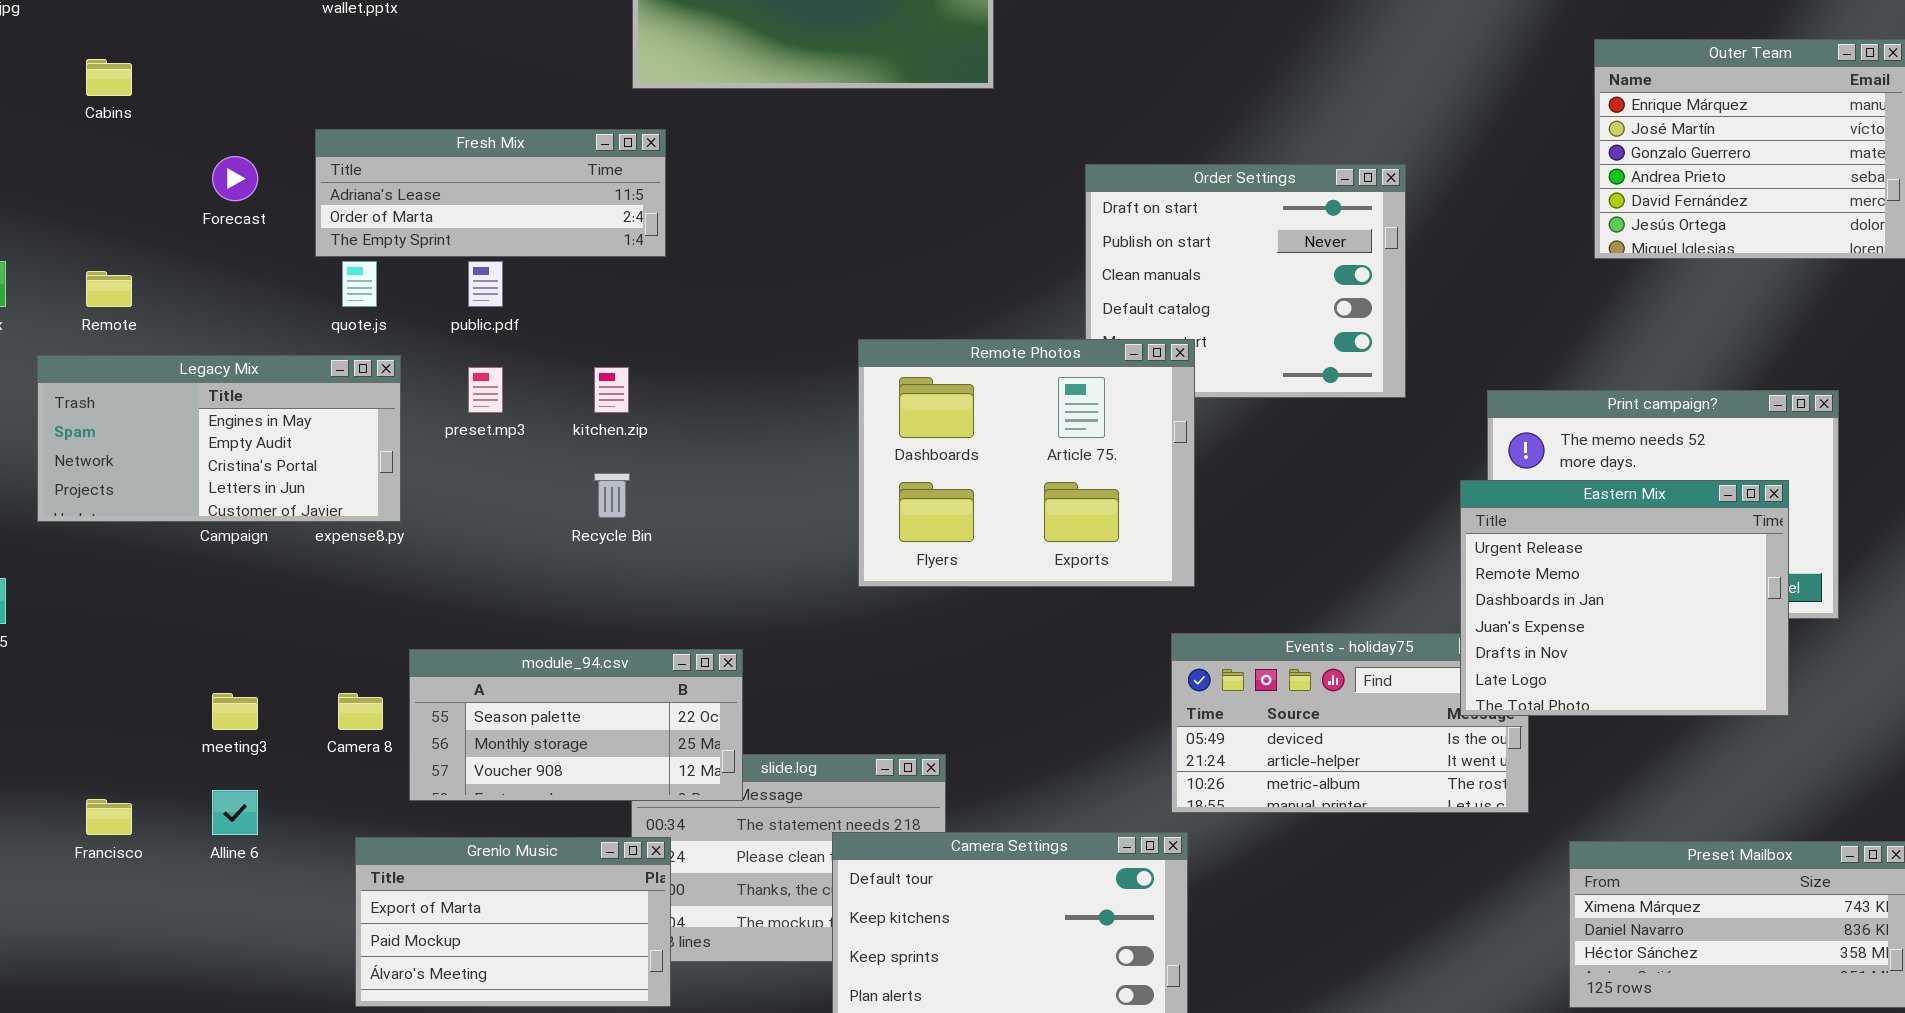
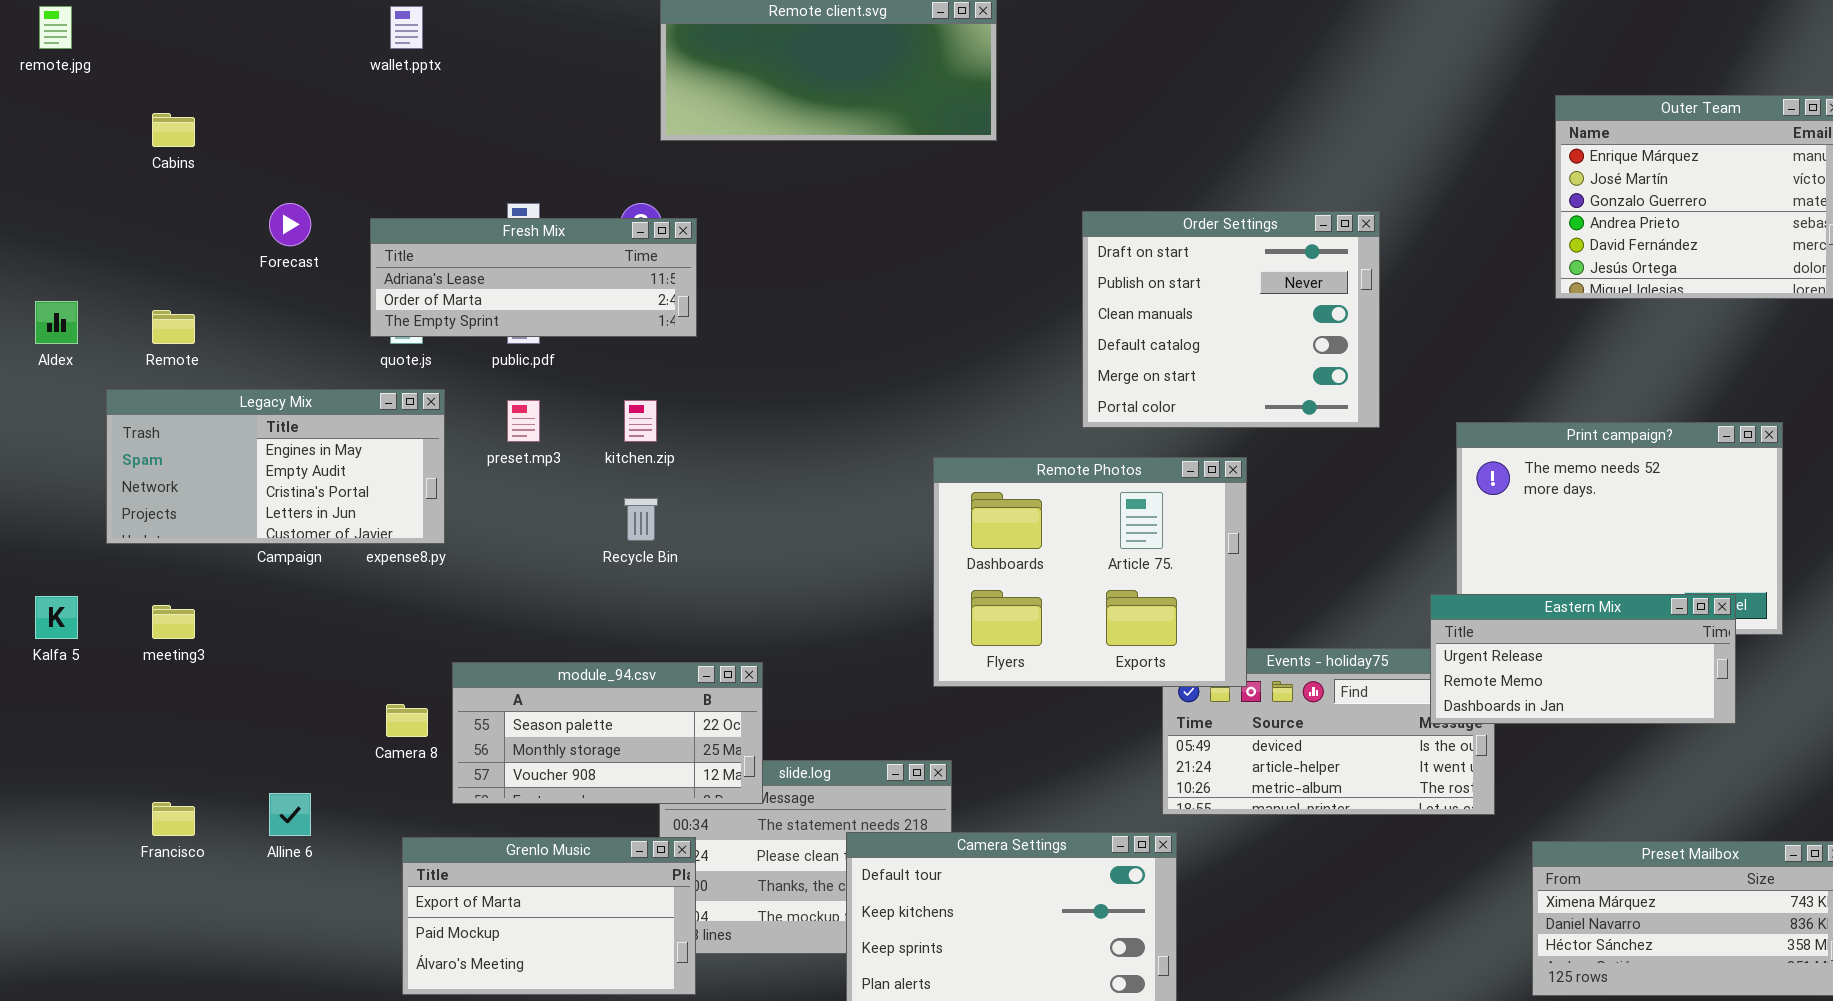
Fresh Mix: [315,129,666,257] -> [370,218,697,337], moved
Remote Photos: [858,339,1195,587] -> [933,457,1247,687], moved
Eastern Mix: [1460,480,1789,716] -> [1430,594,1736,724], resized
meeting3: [212,693,258,730] -> [152,605,195,639], moved

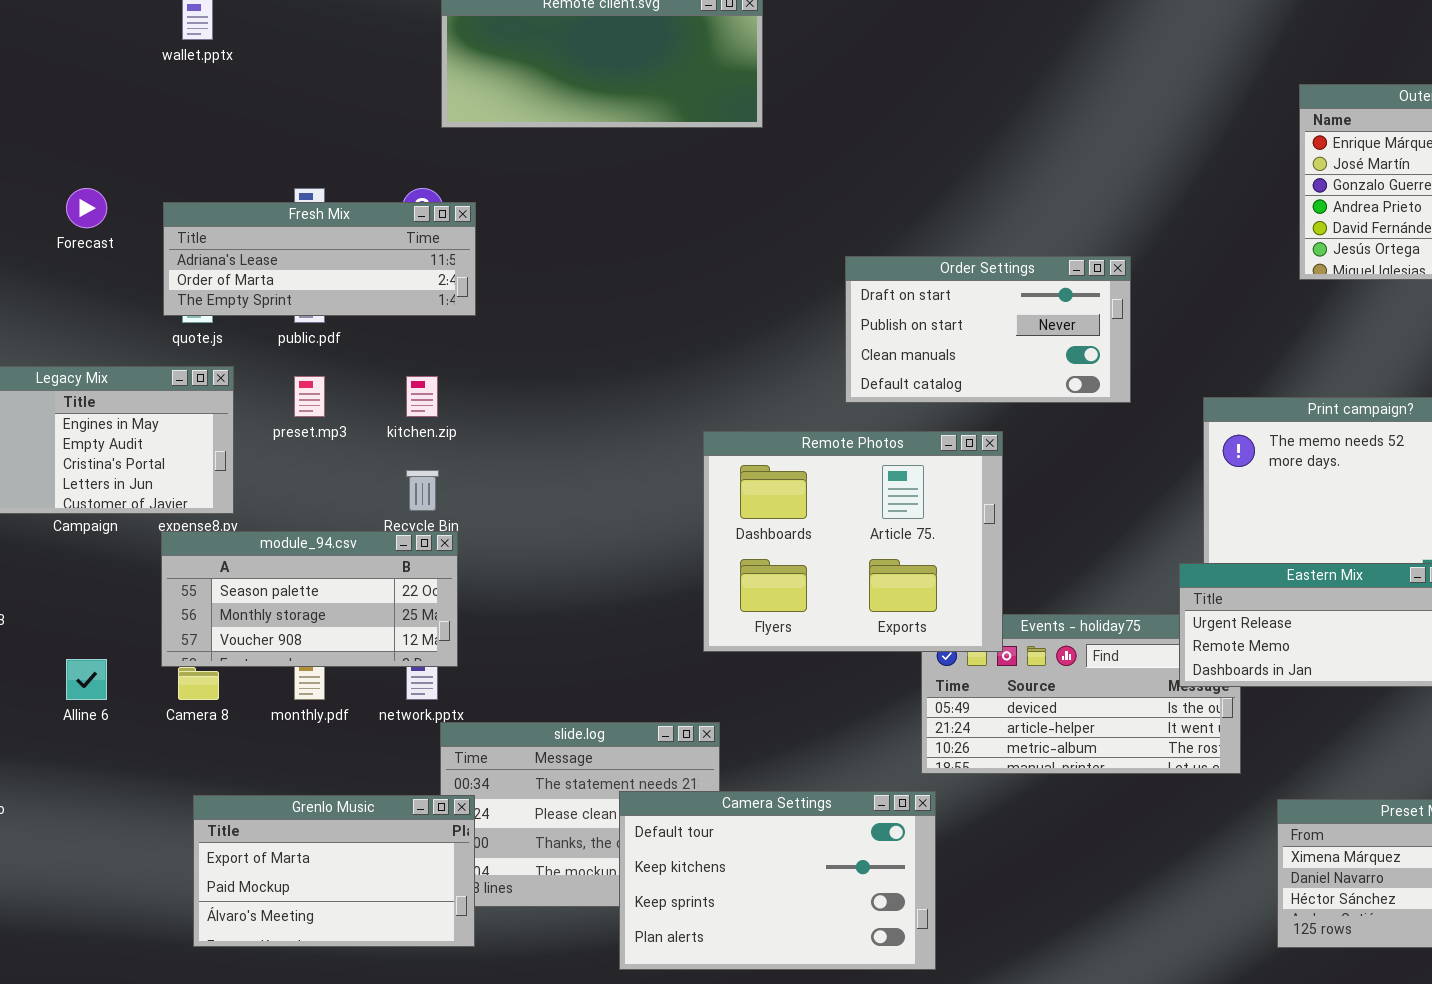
Order Settings: [1082,211,1380,428] -> [845,256,1131,403], resized
module_94.csv: [452,662,763,804] -> [161,531,458,667], moved
Alline 6: [269,793,311,836] -> [66,659,107,700], moved

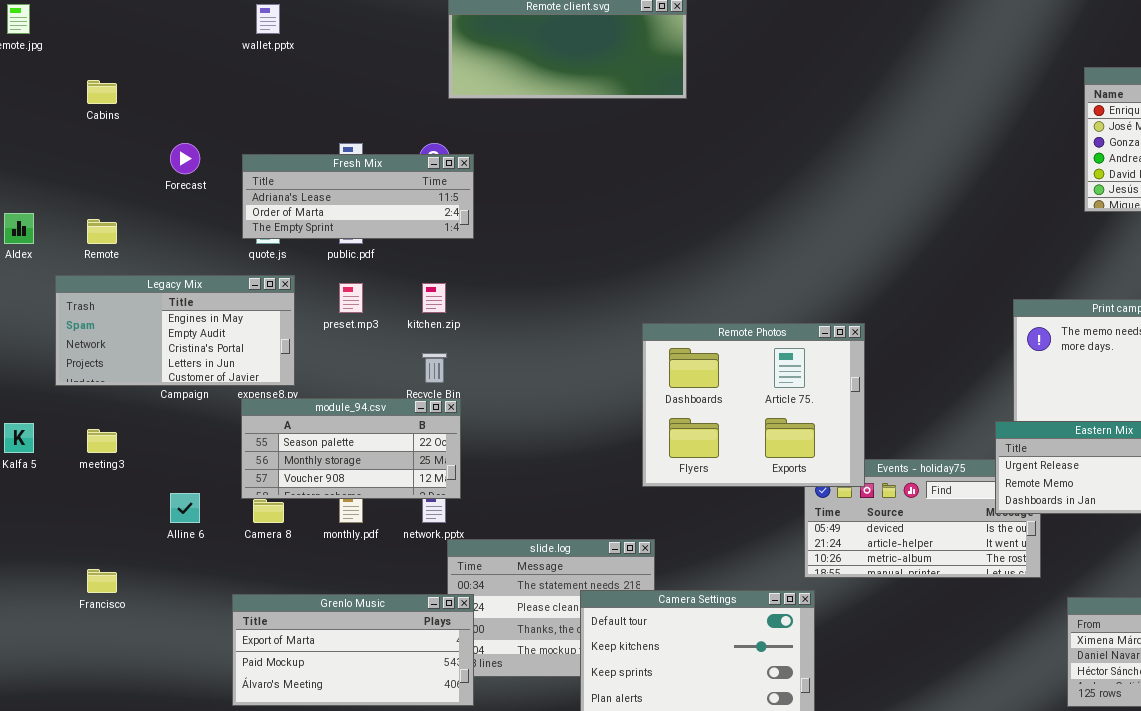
Order Settings: [845,256,1131,403] -> none, closed
Grenlo Music: [193,795,475,947] -> [232,594,474,706], resized

